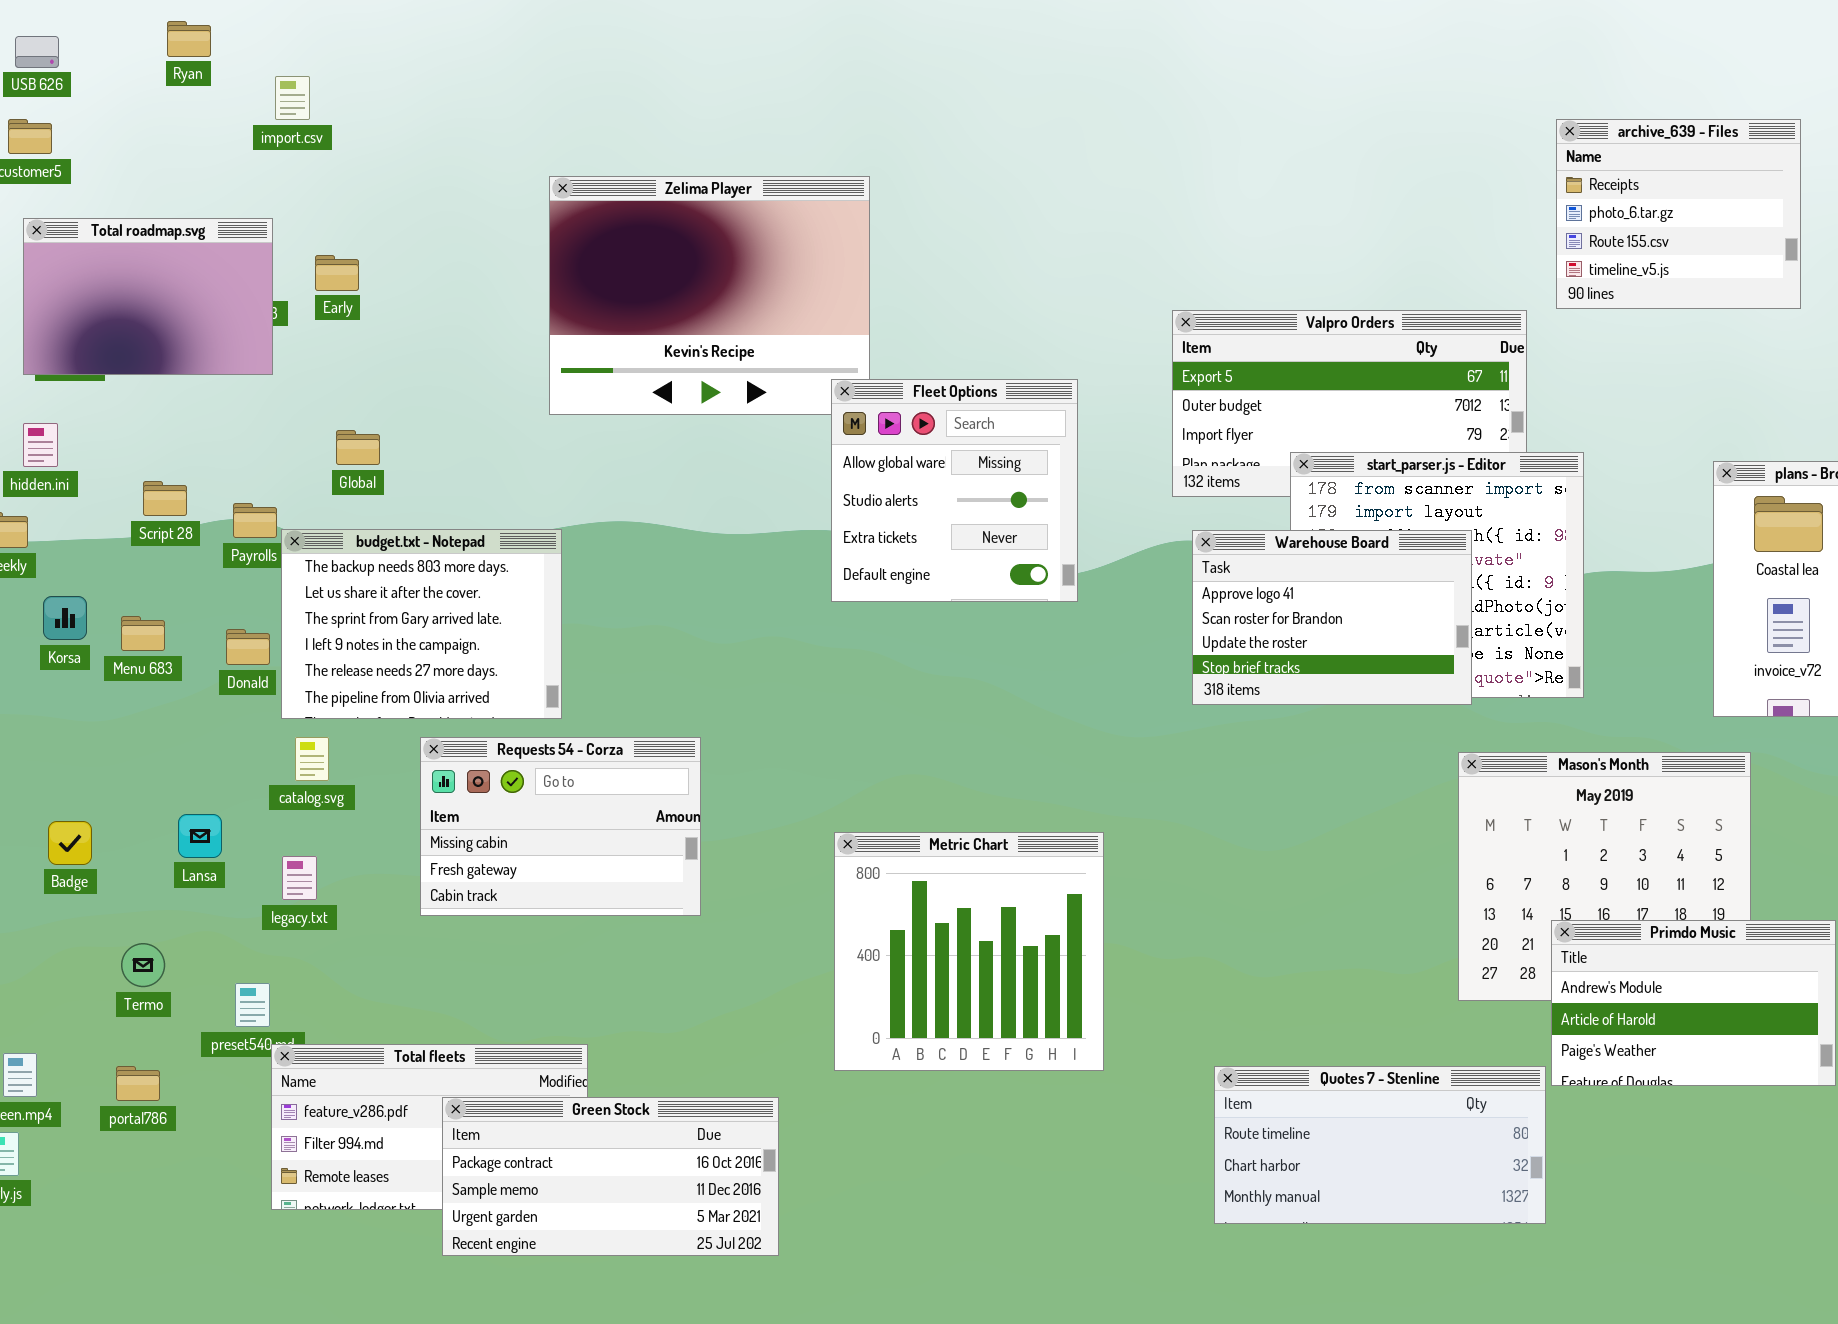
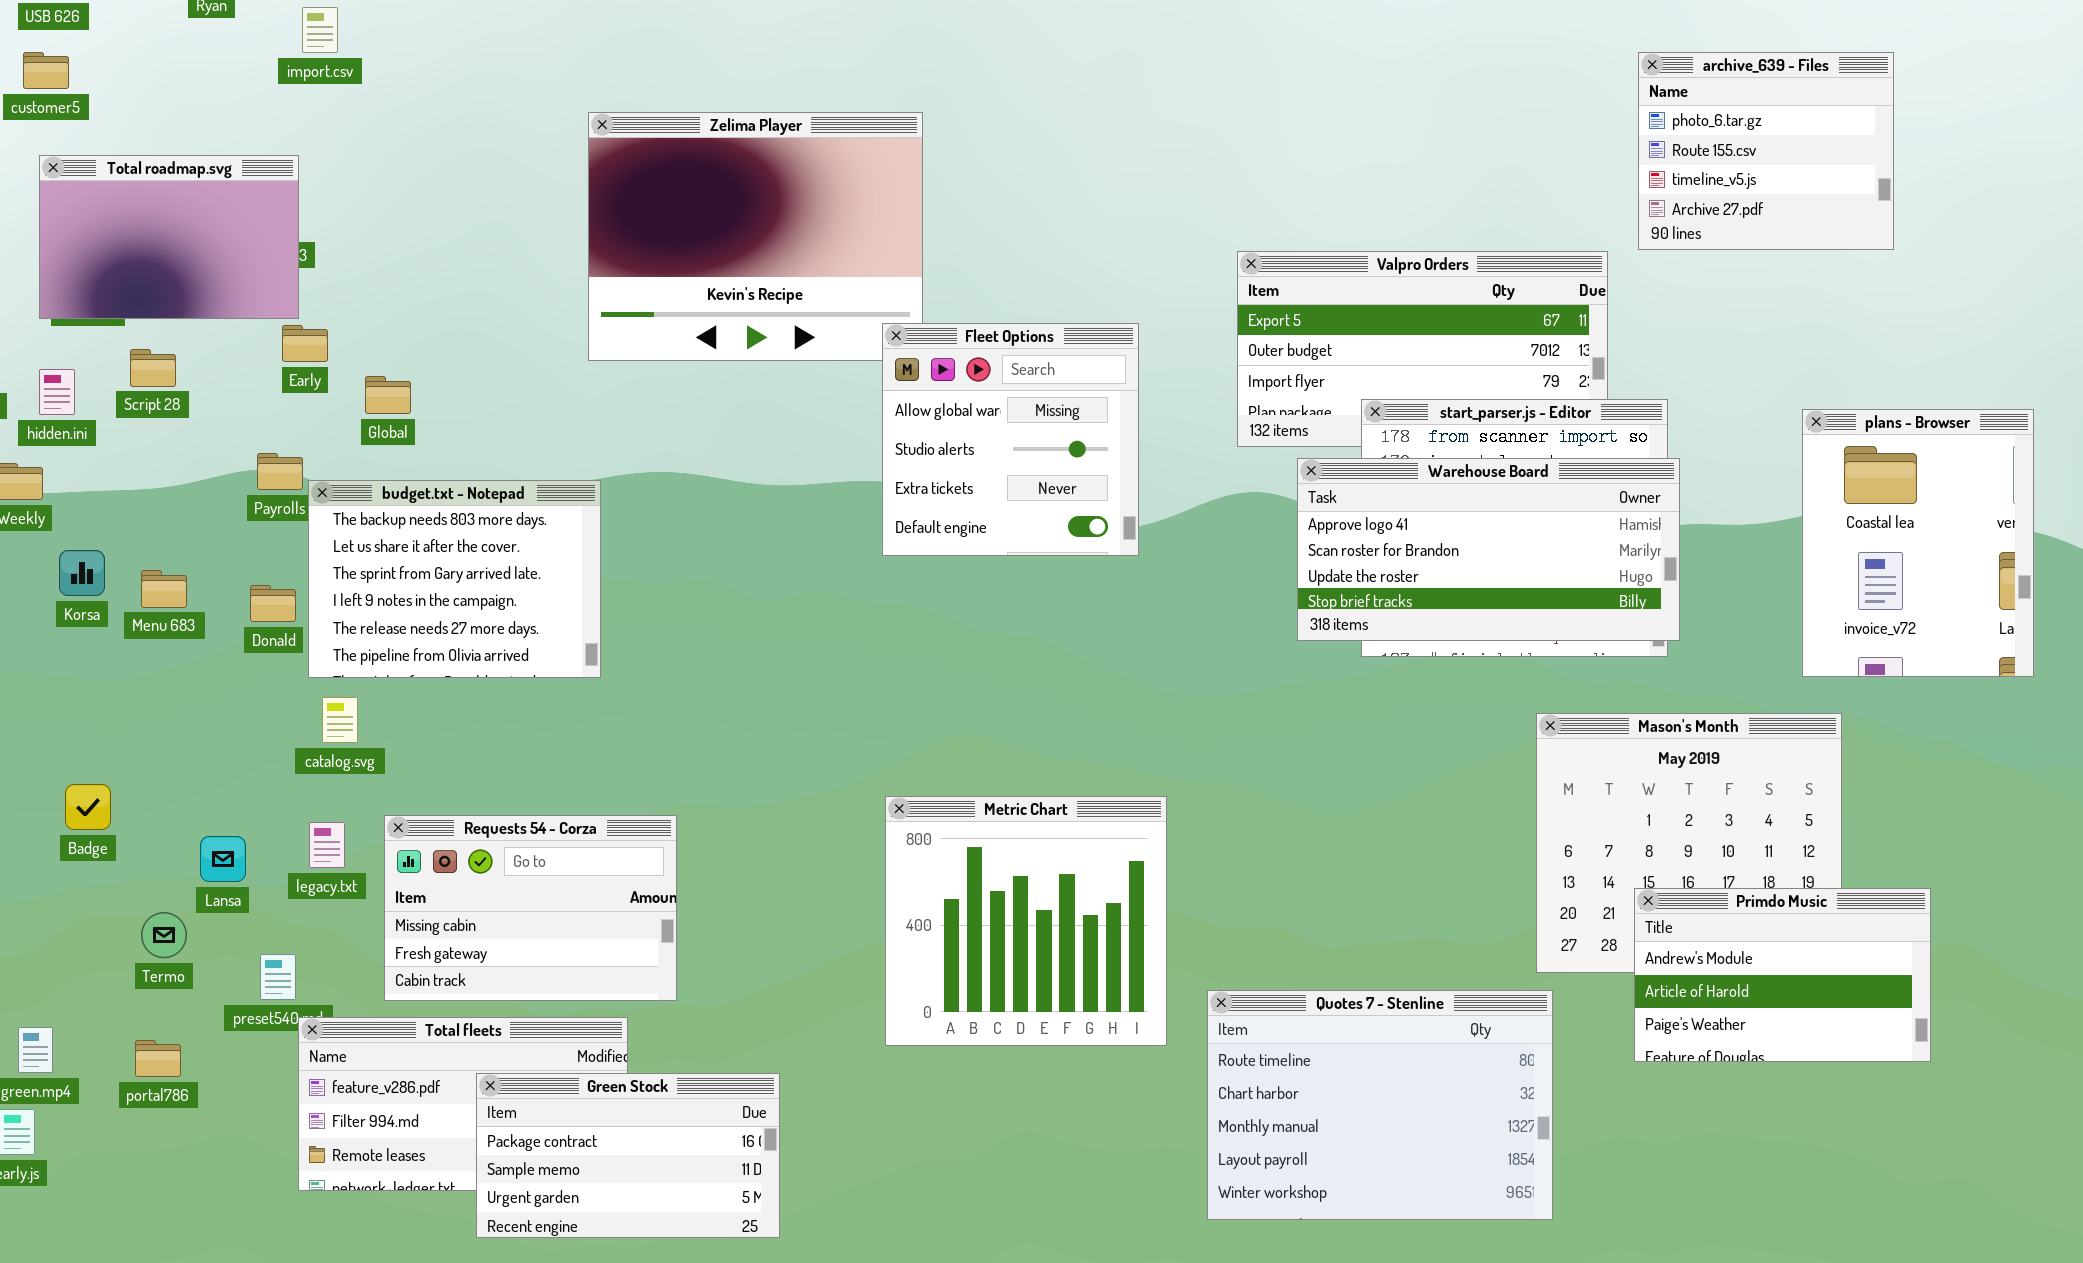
archive_639 - Files: [1556,119,1801,309] -> [1638,52,1894,250], scrolled down 1 row
Early: [315,255,359,291] -> [282,325,328,362], moved
Script 28: [143,481,187,516] -> [130,349,176,387], moved
Warehouse Board: [1192,530,1472,705] -> [1297,458,1680,641], moved, resized
Requests 54 - Corza: [420,737,701,916] -> [384,815,677,1001], moved
Lansa: [178,814,222,858] -> [200,836,246,882], moved
Quotes 7 - Stenline: [1214,1066,1546,1224] -> [1207,990,1553,1220], moved, resized
Green Stock: [442,1097,779,1256] -> [476,1073,780,1238], resized

